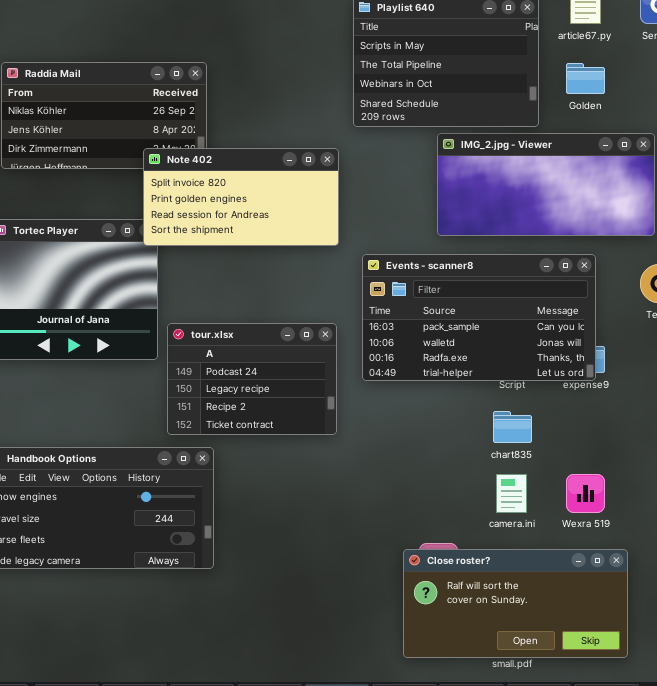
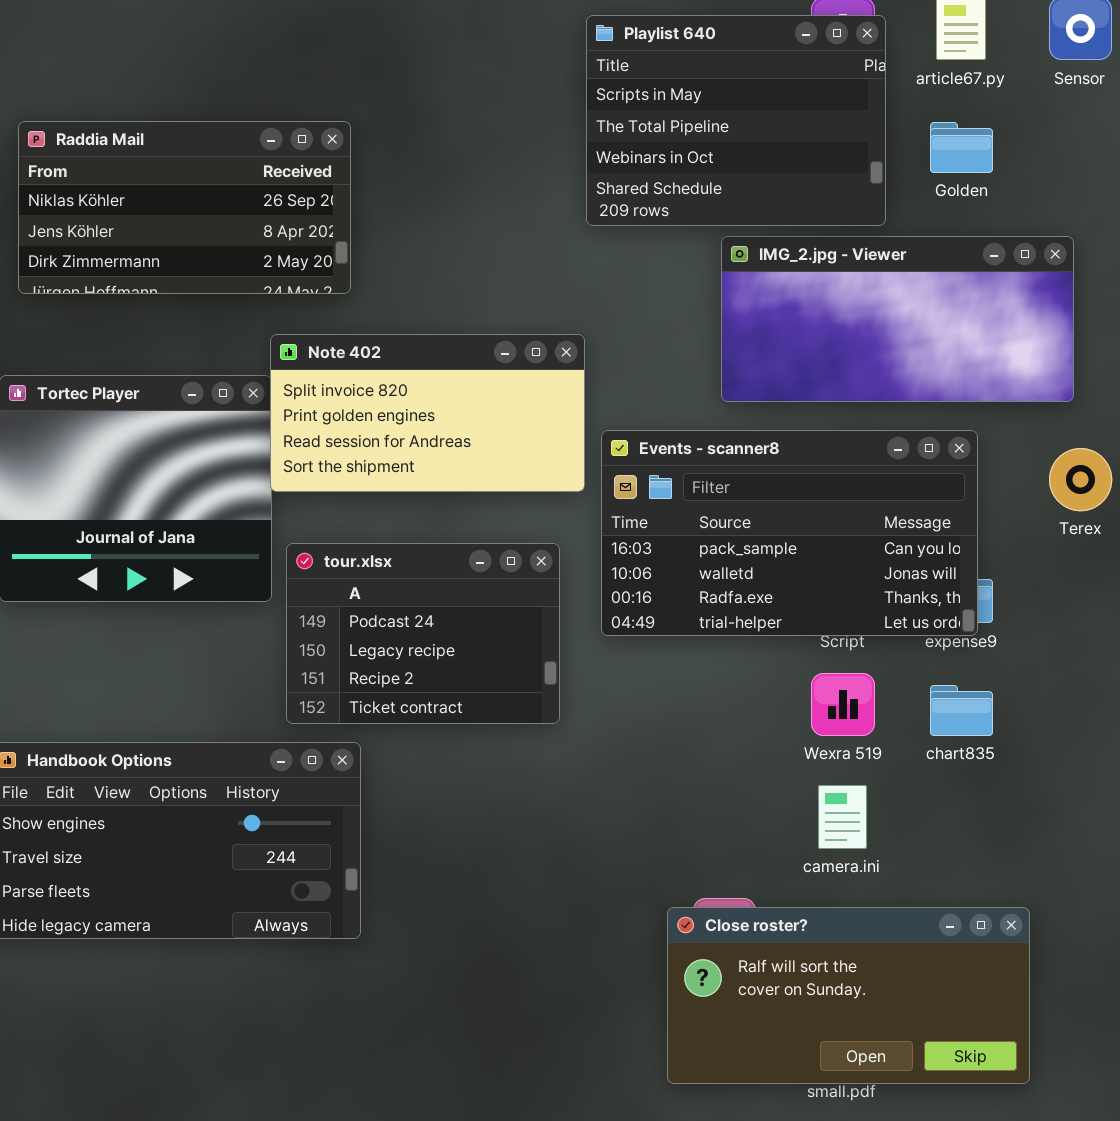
Note 402: [143,148,339,246] -> [270,334,585,492], moved
chart835: [493,411,532,443] -> [930,685,993,736], moved
Wexra 519: [566,474,605,513] -> [811,673,875,736], moved

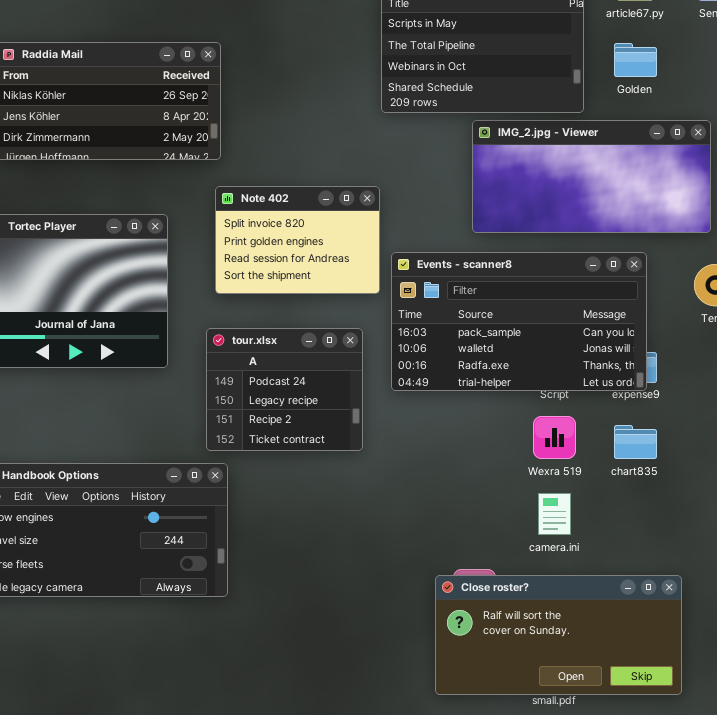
Note 402: [270,334,585,492] -> [215,186,380,294], resized
tour.xlsx: [286,543,560,724] -> [206,328,363,451], resized

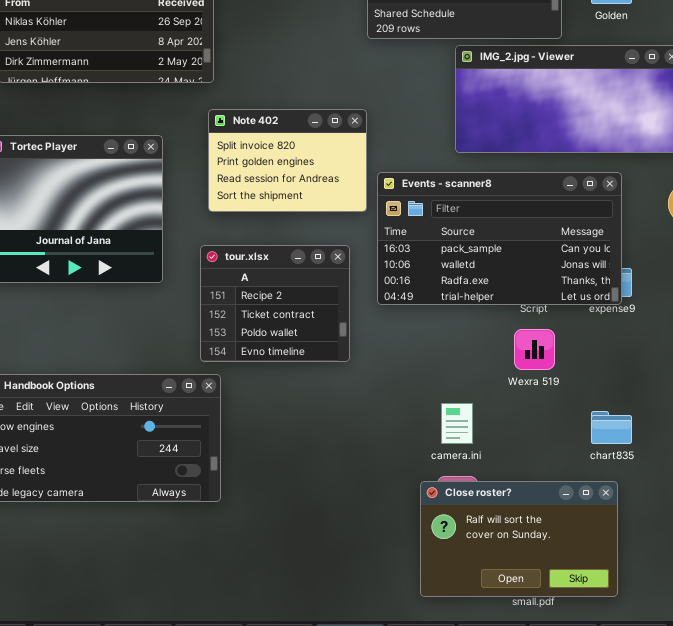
tour.xlsx: [206,328,363,451] -> [200,245,350,362], scrolled down 2 rows
chart835: [614,425,657,459] -> [591,411,632,444], moved
camera.ini: [538,493,571,535] -> [441,403,473,444], moved
Close roster?: [435,575,682,695] -> [420,481,618,597], resized

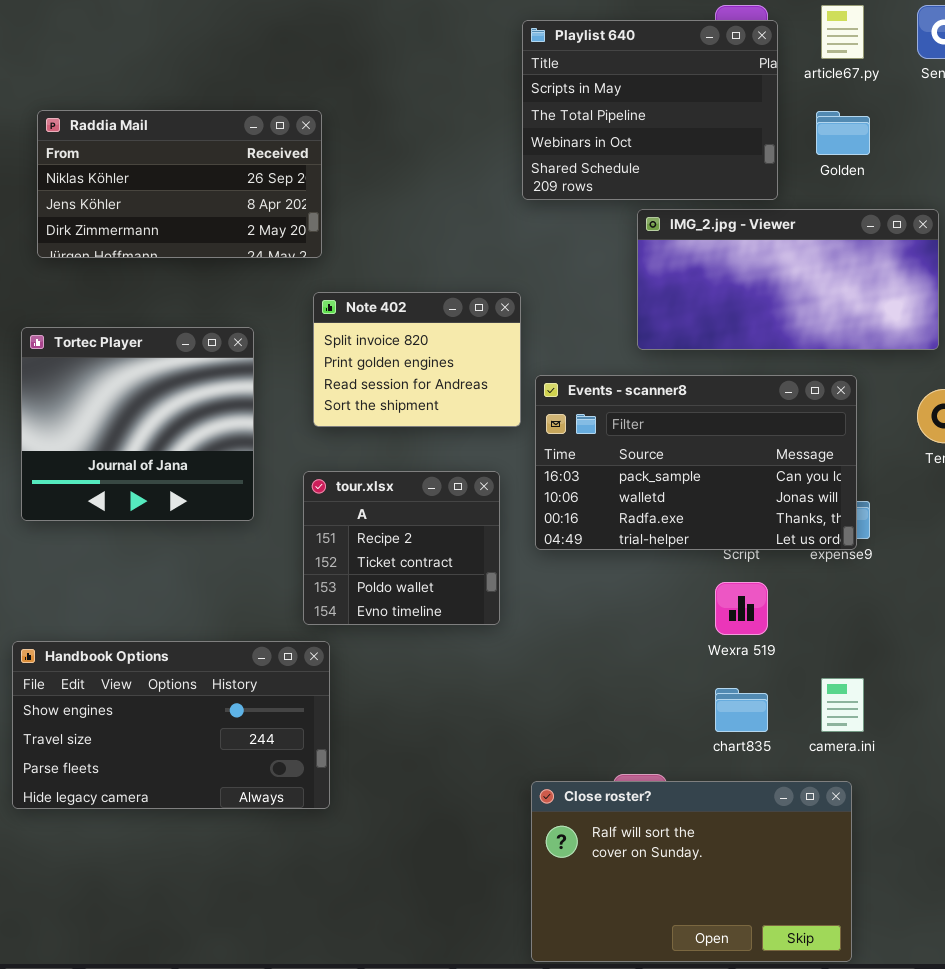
camera.ini: [441,403,473,444] -> [821,678,864,732], moved
chart835: [591,411,632,444] -> [715,688,768,732], moved
Close roster?: [420,481,618,597] -> [531,781,852,962], resized

